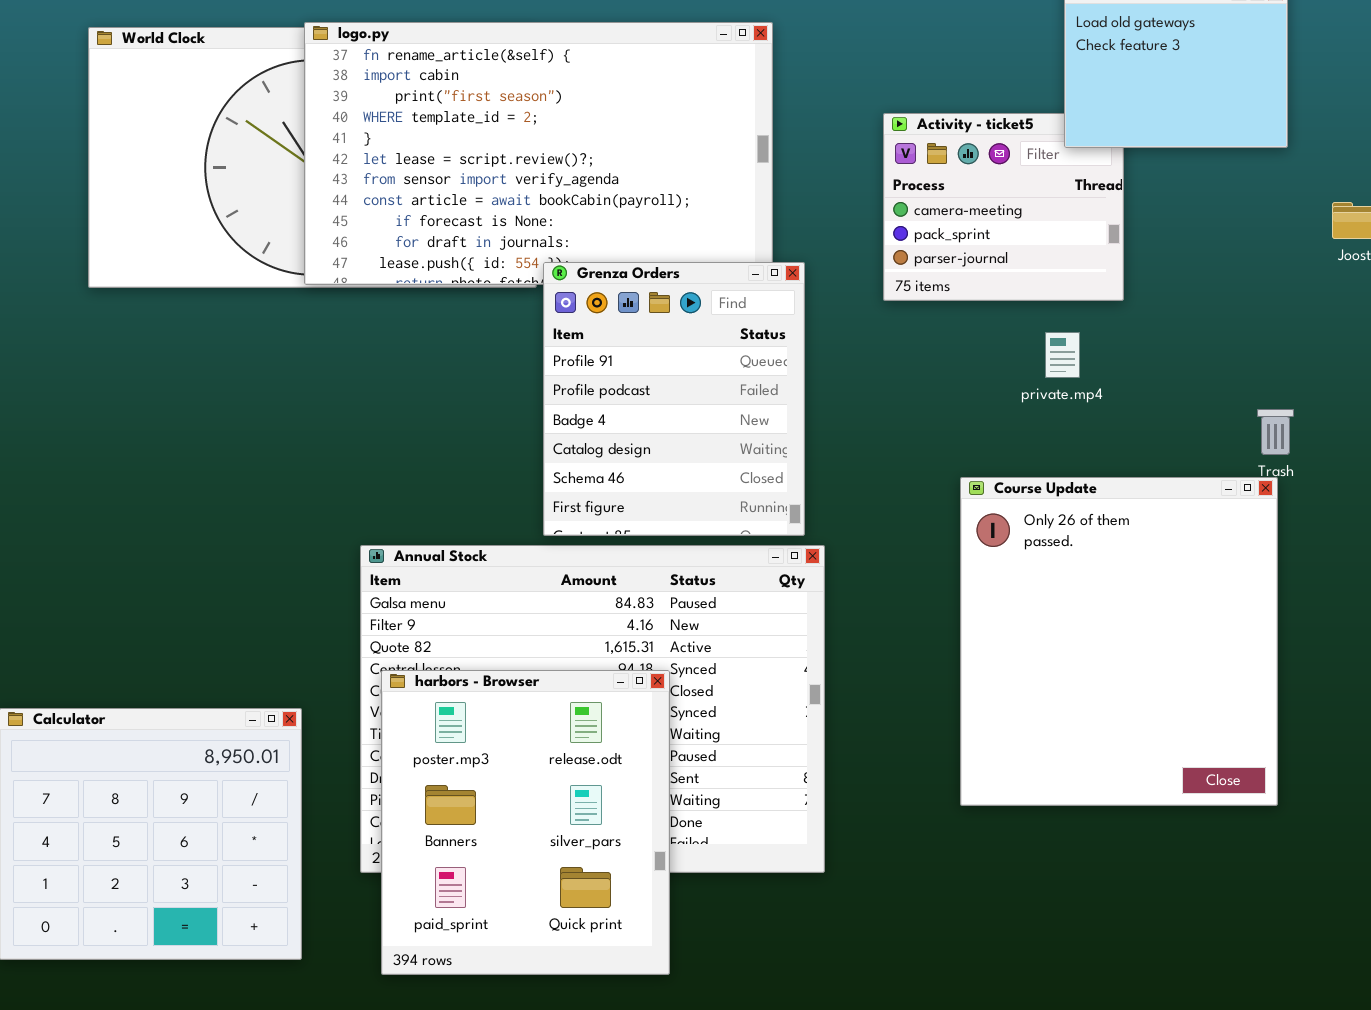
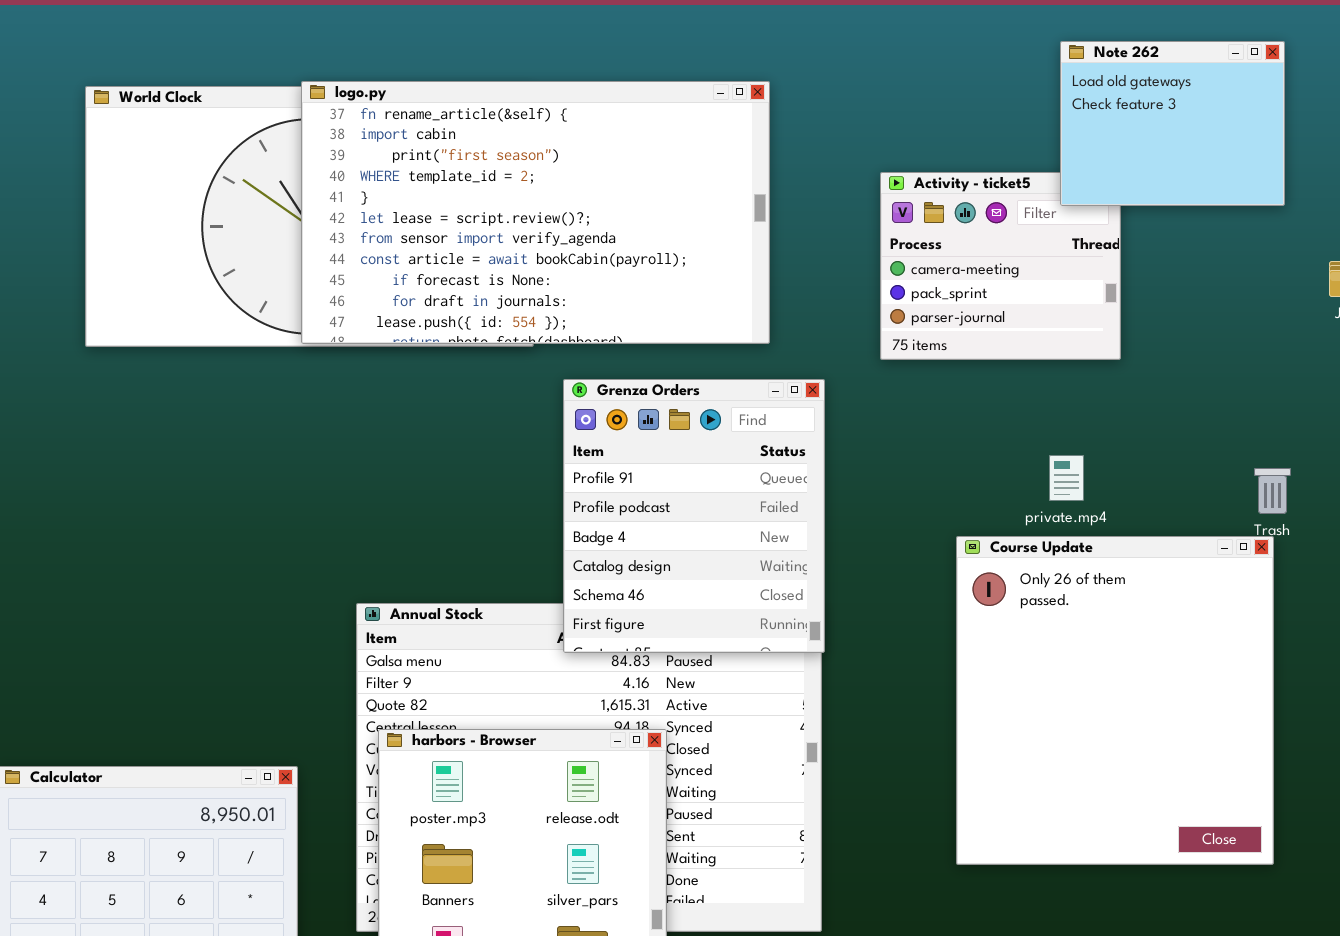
Grenza Orders: [543,262,805,536] -> [563,379,825,653], moved
private.mp4: [1045,332,1080,378] -> [1049,455,1084,501], moved

